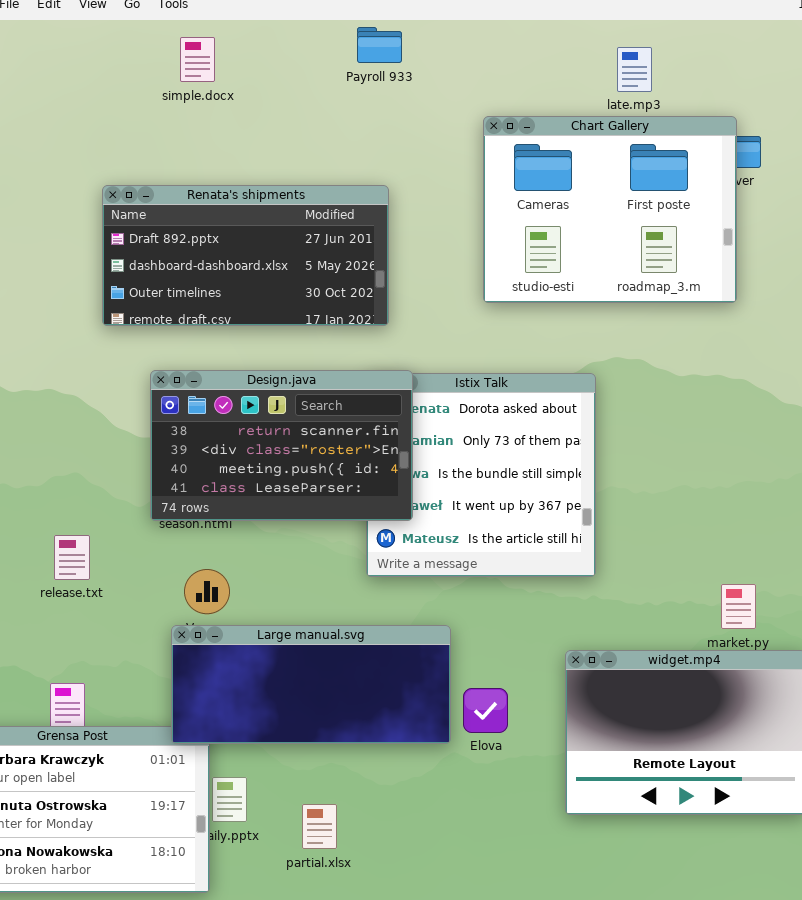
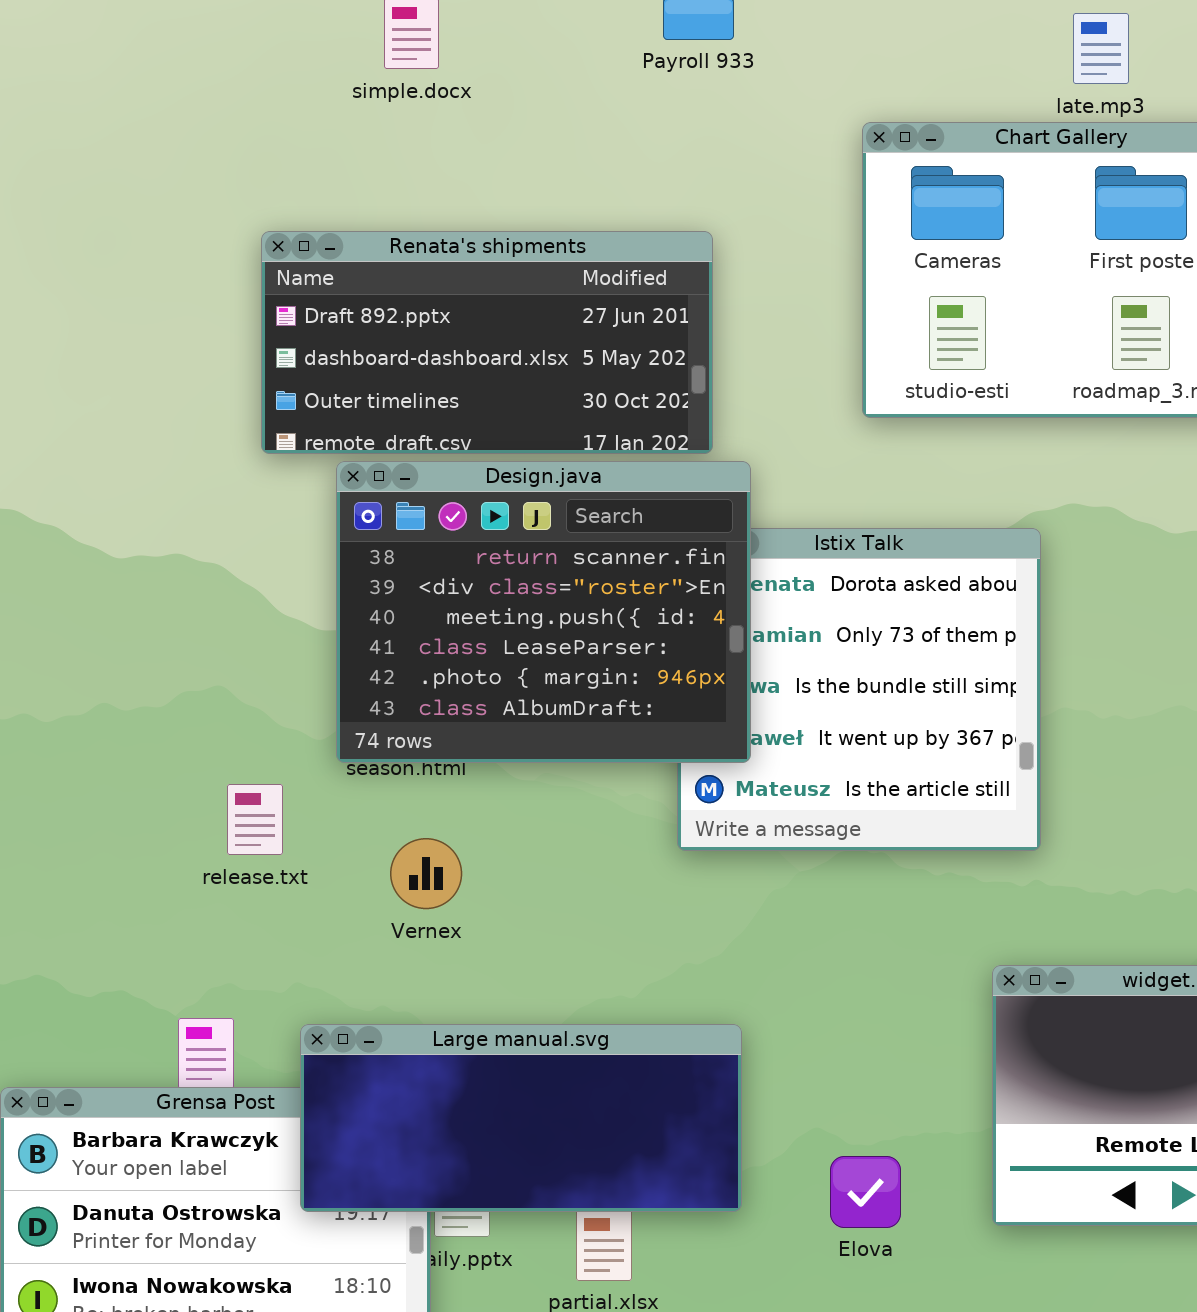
Design.java: [150,370,413,521] -> [336,461,751,763], resized
release.txt: [54,535,90,580] -> [227,784,283,855], moved
Large manual.svg: [171,625,451,744] -> [300,1024,742,1212], moved
Elova: [463,688,508,733] -> [830,1156,901,1228], moved

